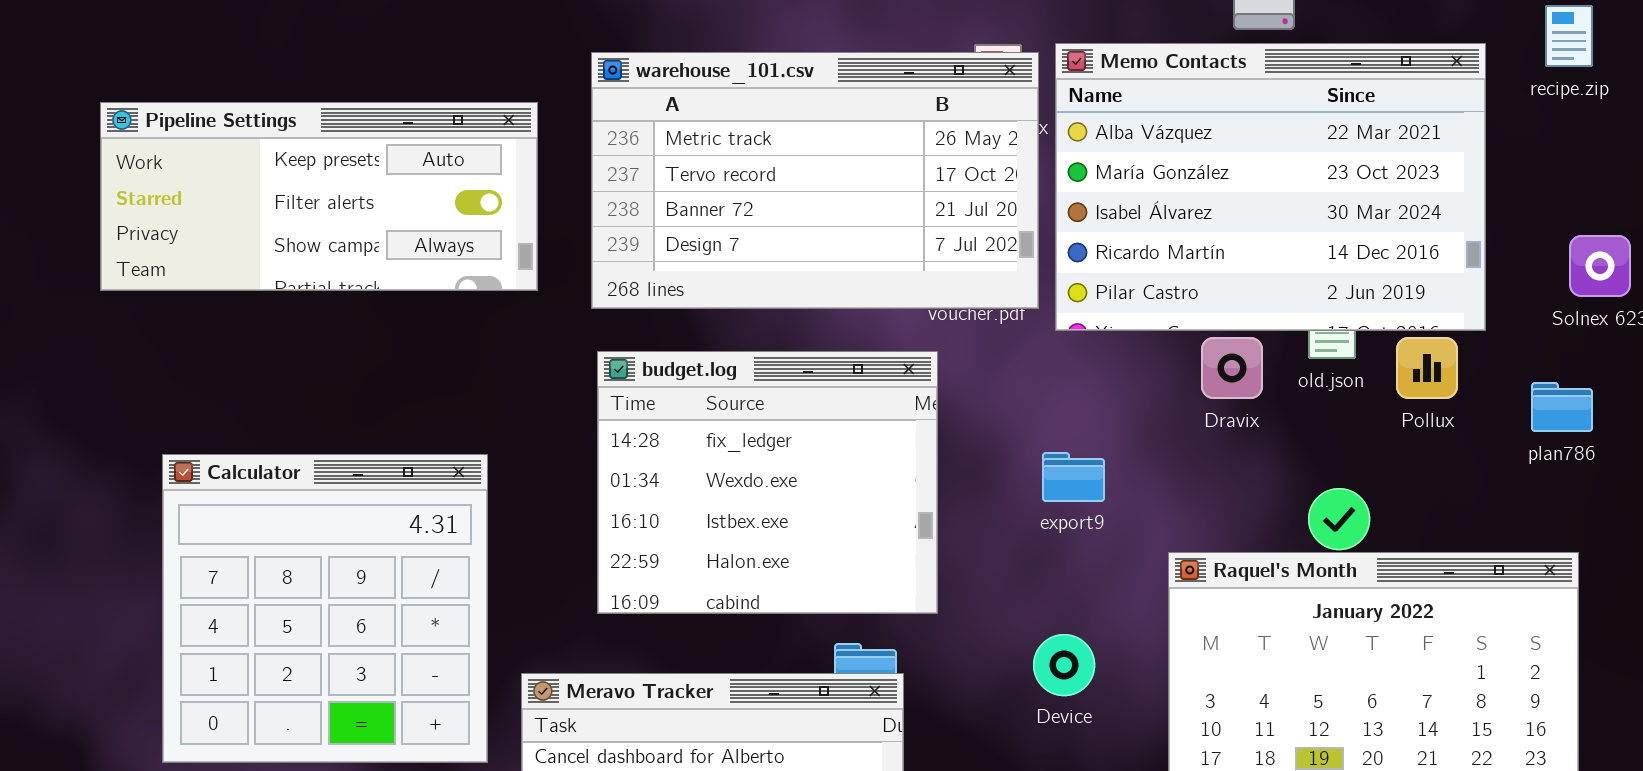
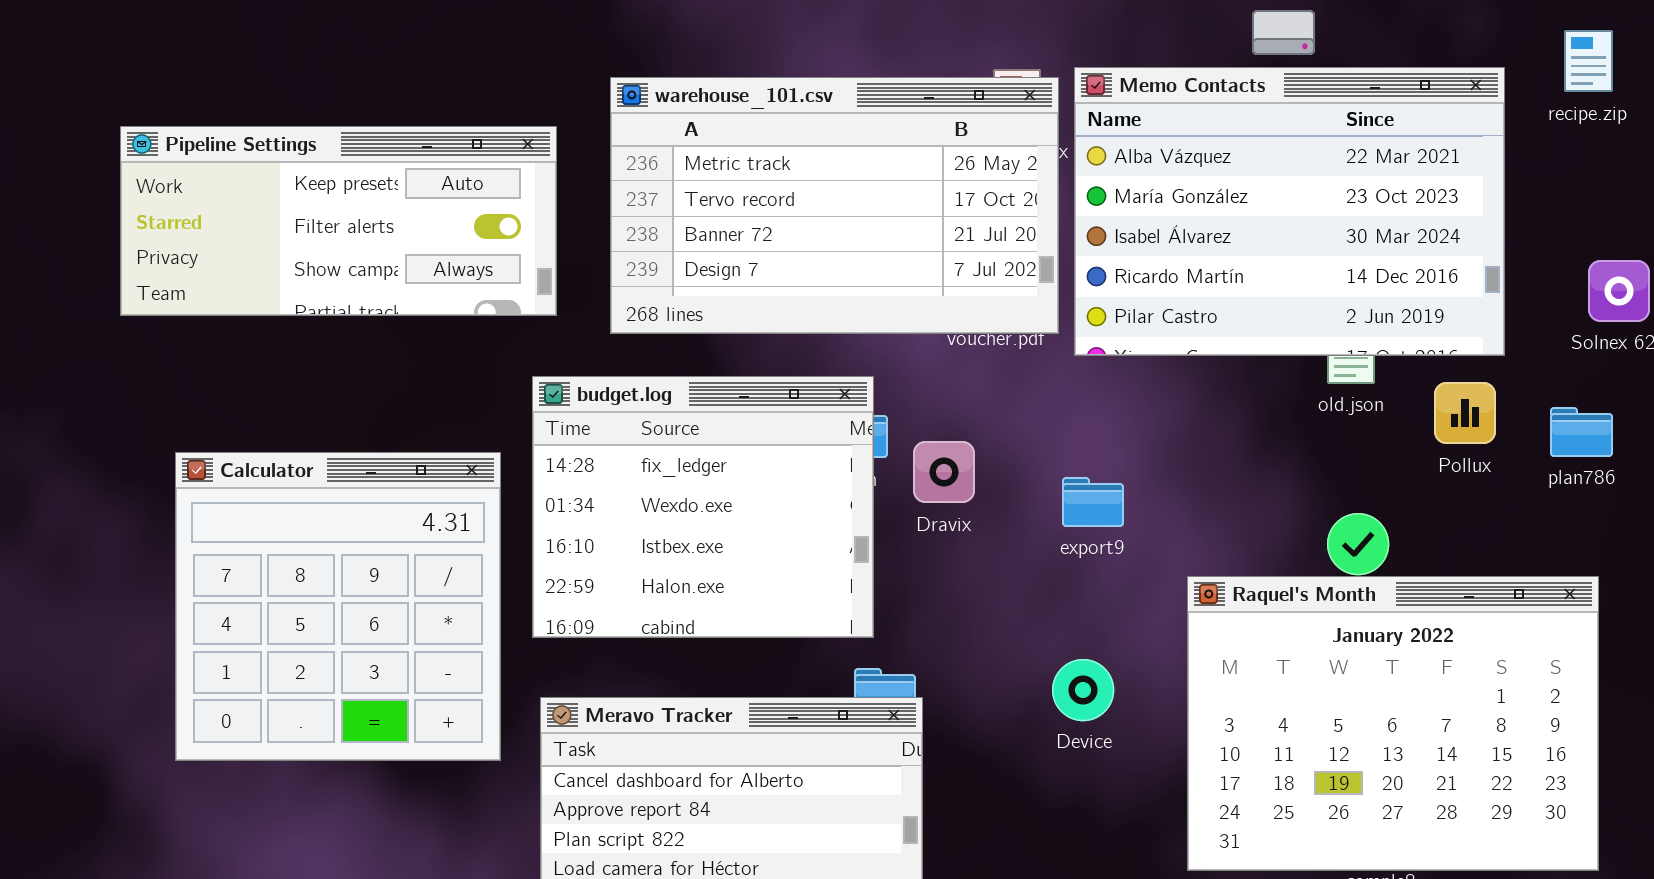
Dravix: [1201,337,1263,399] -> [913,441,975,503], moved
Pollux: [1396,337,1458,399] -> [1434,382,1496,444], moved
budget.log: [597,351,938,614] -> [532,376,874,638], moved
Calculator: [162,454,488,763] -> [175,452,501,761], moved

